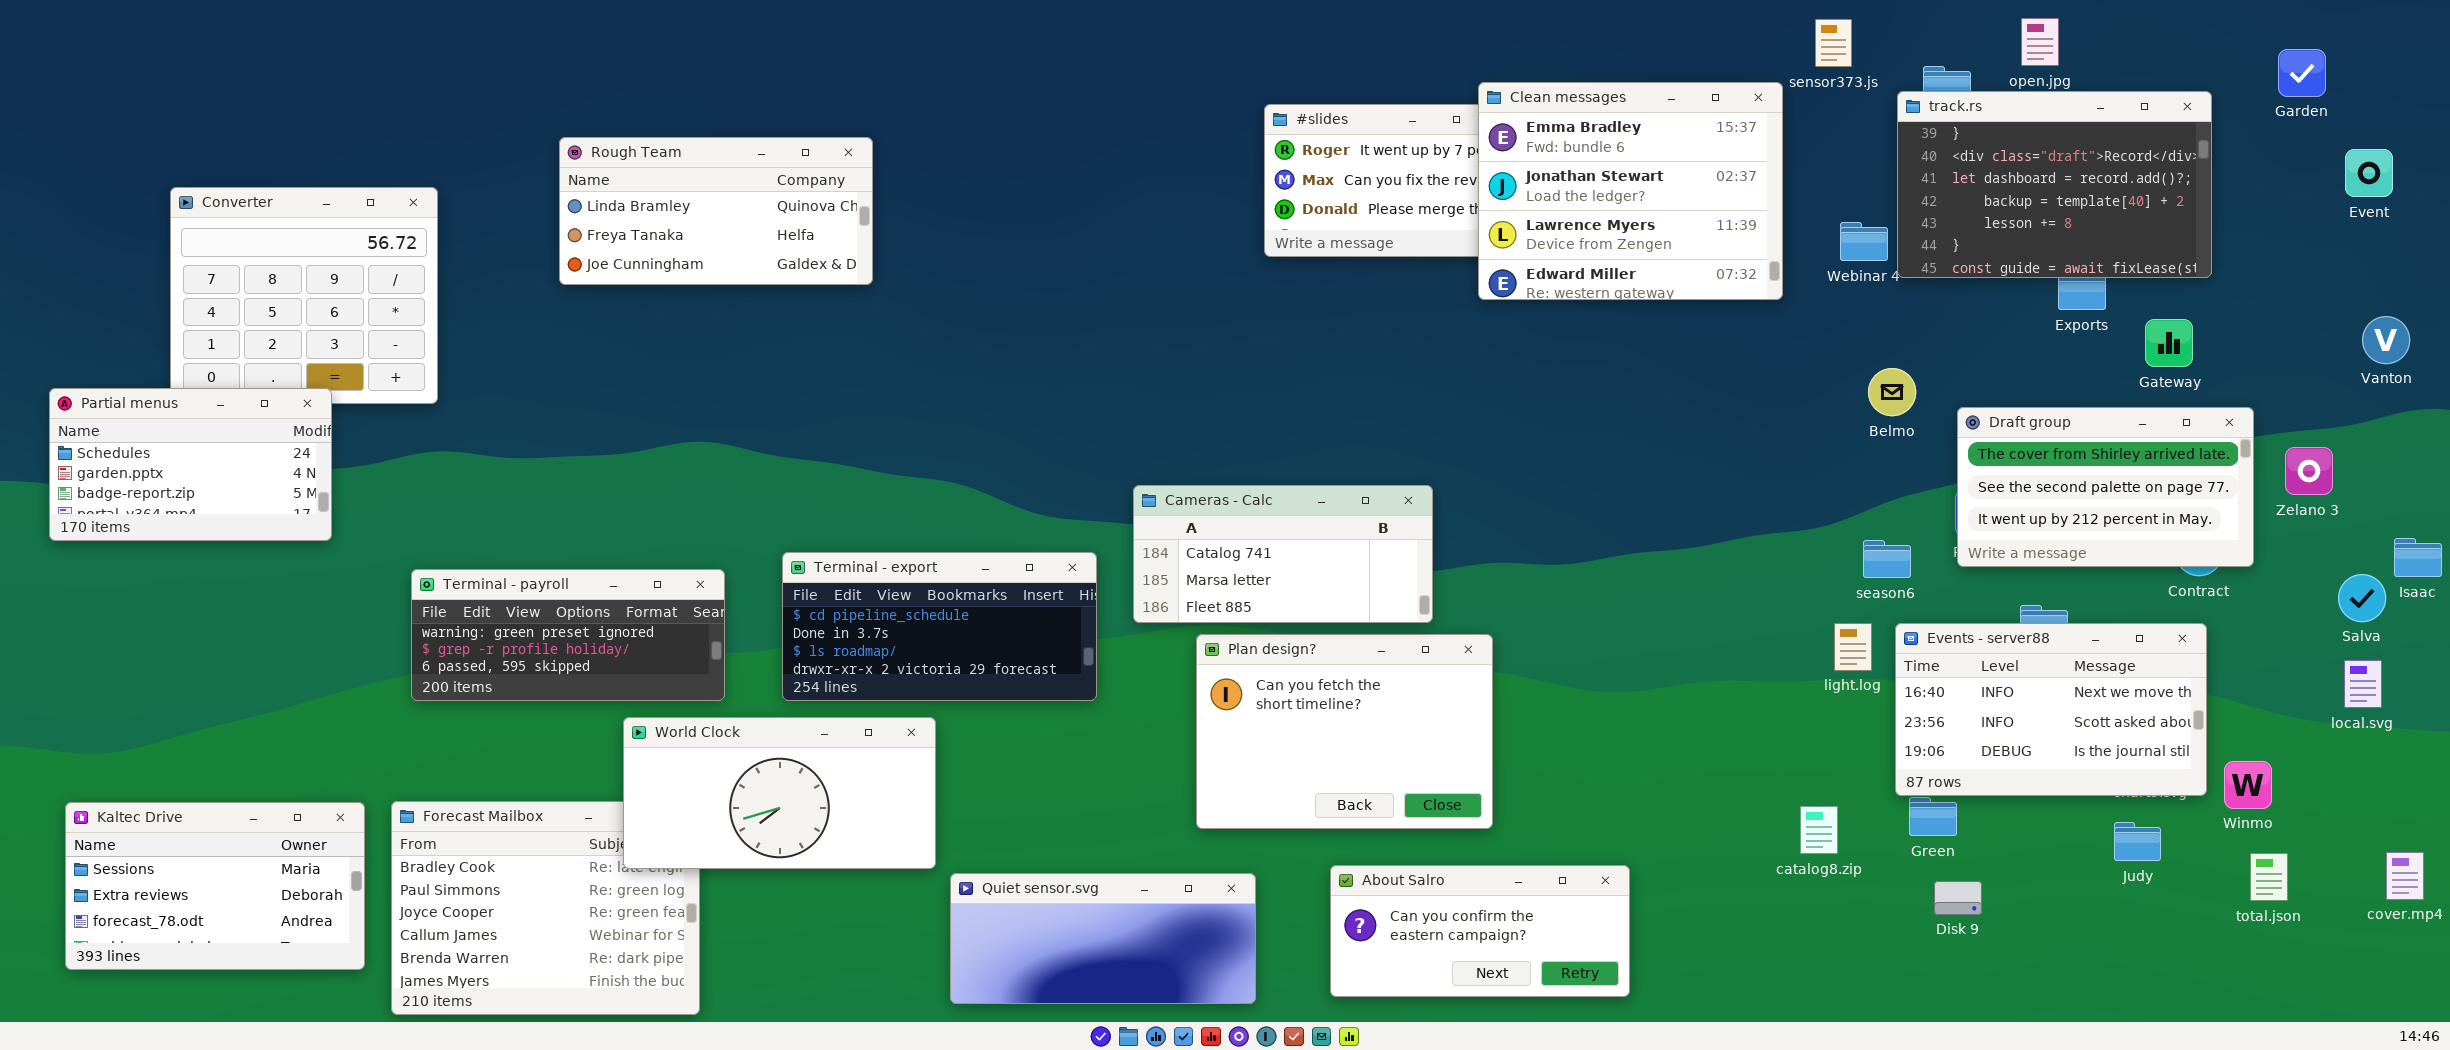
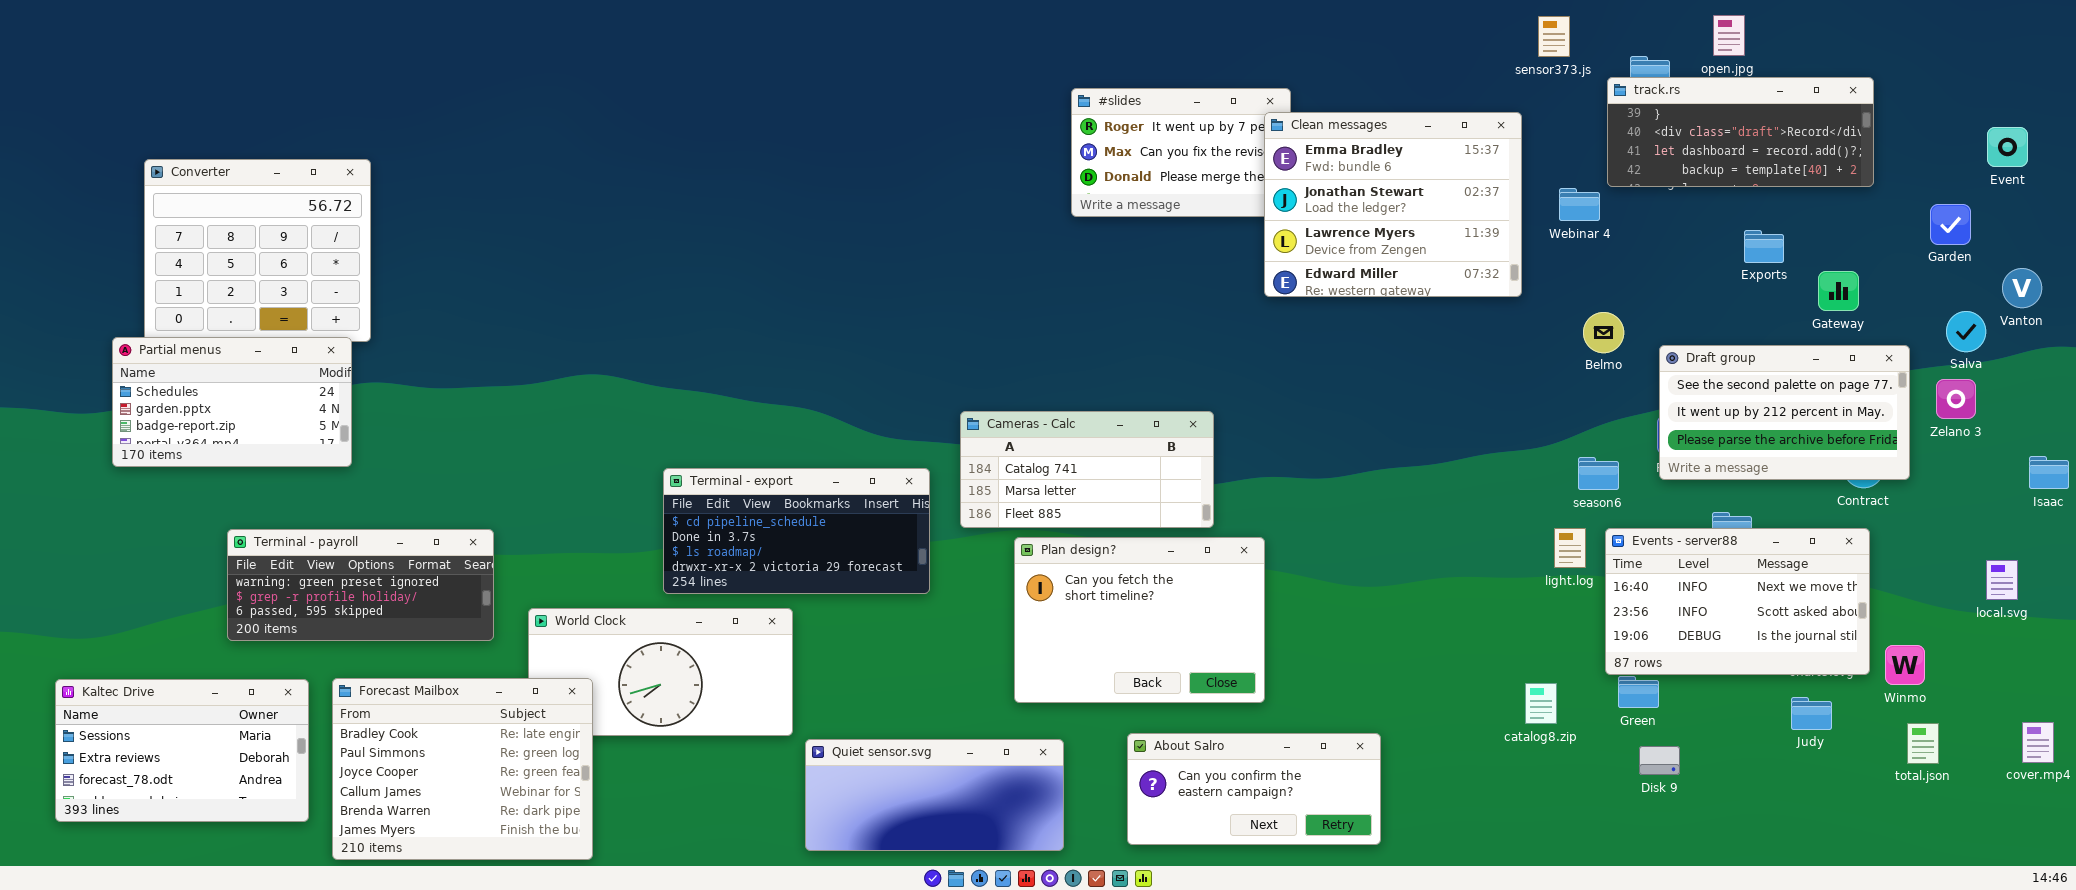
Garden: [2278,49,2326,97] -> [1930,204,1971,245], moved
Clean messages: [1478,82,1783,300] -> [1264,112,1522,297], moved
track.rs: [1897,91,2212,278] -> [1607,77,1874,187], resized
Rough Team: [559,137,873,285] -> none, closed
Partial menus: [49,388,332,541] -> [112,337,352,467], moved
Draft group: [1957,407,2254,567] -> [1659,345,1910,480], scrolled down 1 row
Terminal - payroll: [411,569,725,701] -> [227,529,494,641], moved
Salva: [2338,574,2386,622] -> [1946,311,1986,352], moved
Forecast Mailbox: [391,801,700,1015] -> [332,678,593,860], raised

